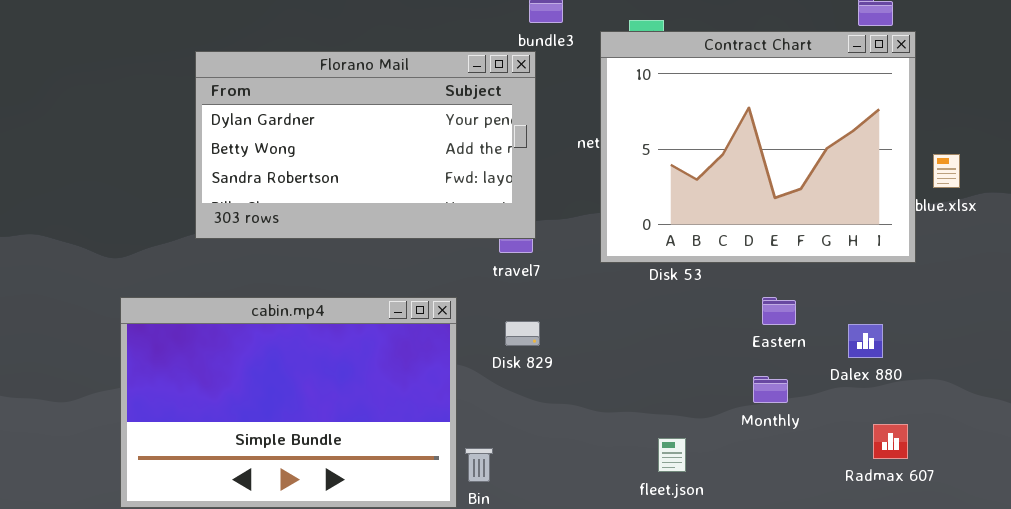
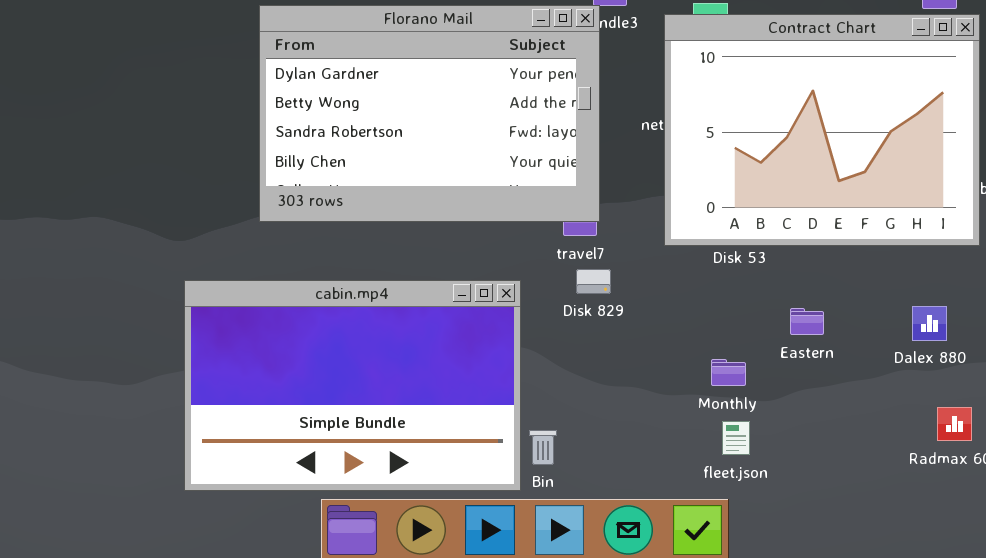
Florano Mail: [195,51,536,239] -> [259,5,600,222], resized
Eastern: [762,297,796,325] -> [790,308,824,335], moved
Disk 829: [505,321,540,346] -> [576,269,611,294], moved
Monthly: [753,376,788,403] -> [711,359,746,386], moved

